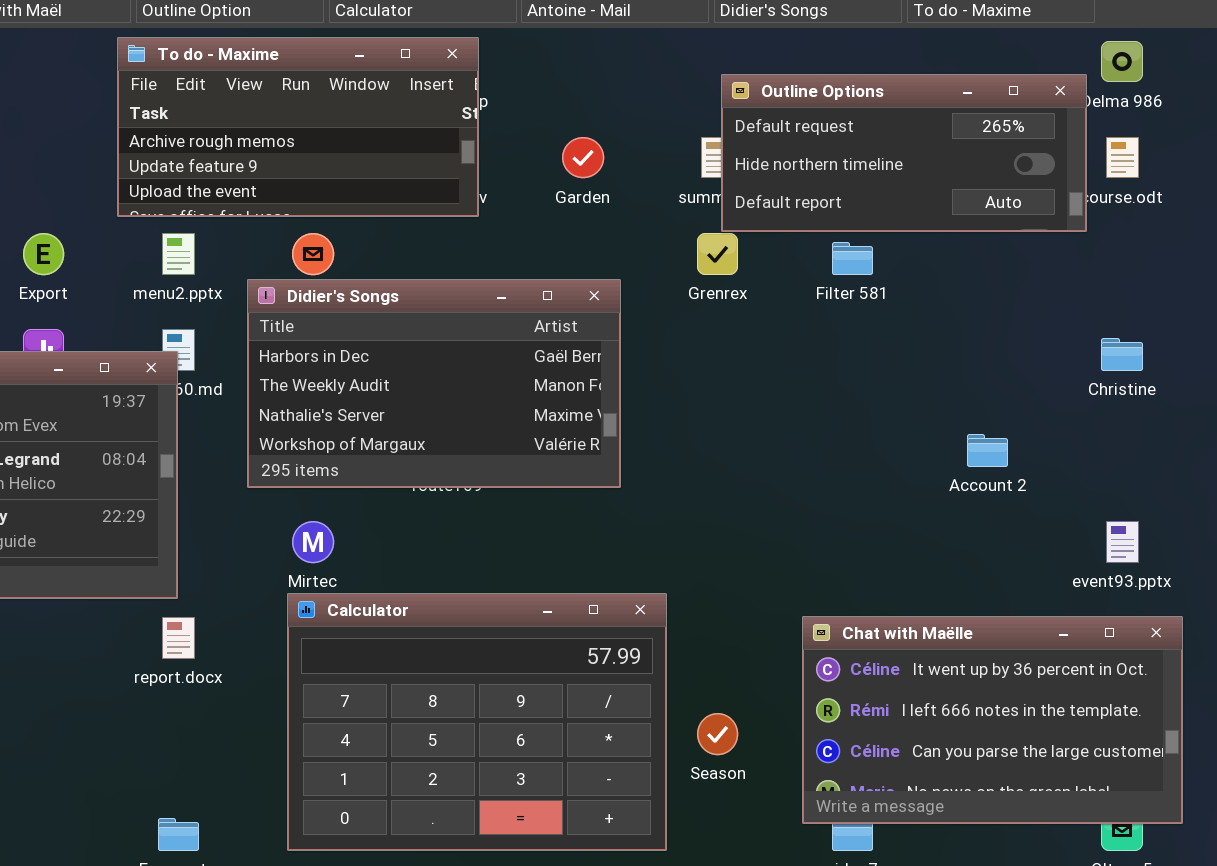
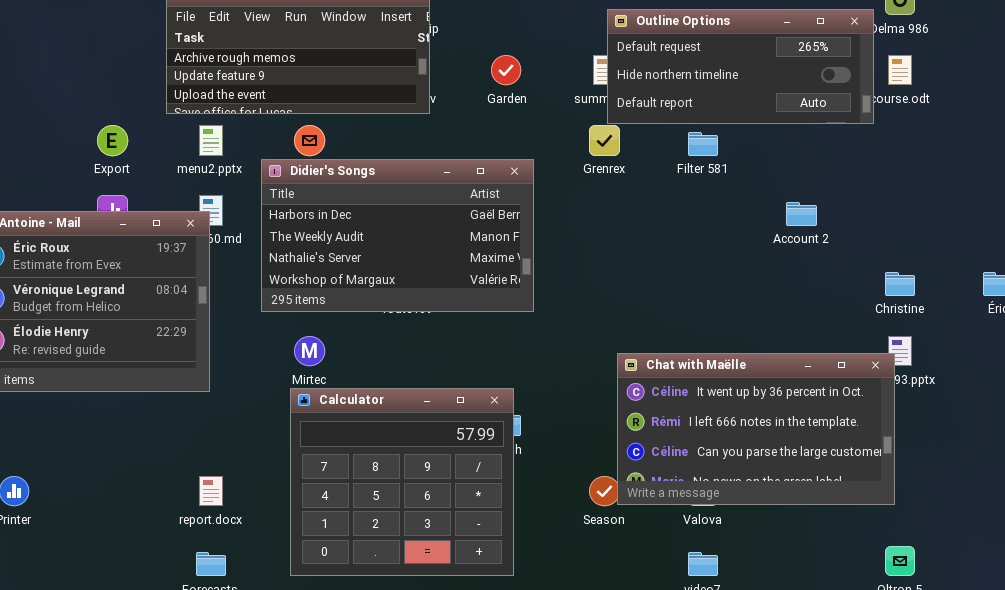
Christine: [1101,338,1143,371] -> [885,272,915,296], moved
Account 2: [967,434,1008,467] -> [786,202,817,226], moved
Calculator: [287,593,667,851] -> [290,388,514,576], resized
Chat with Maëlle: [802,616,1183,824] -> [617,353,895,505], moved
report.docx: [162,617,195,659] -> [199,476,223,506], moved

